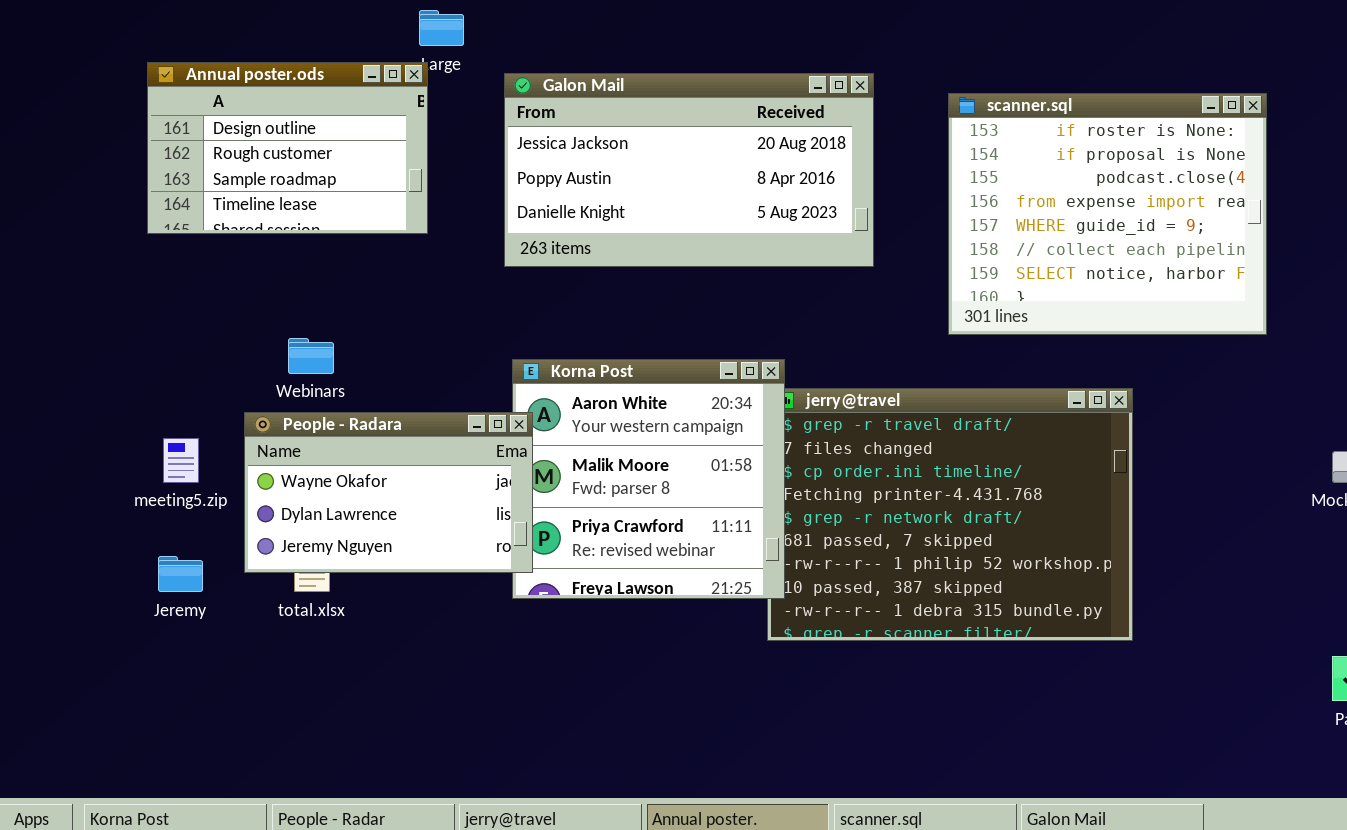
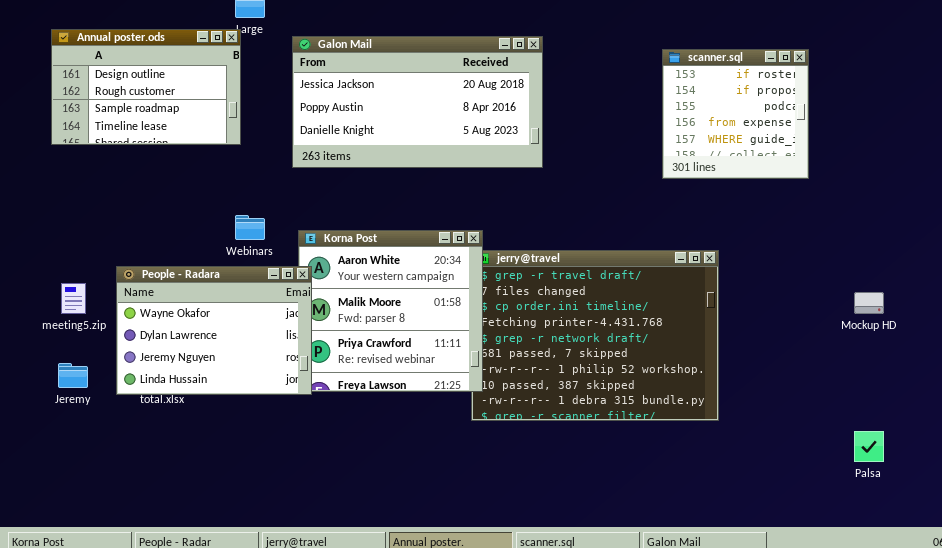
scanner.sql: [948,93,1267,335] -> [662,49,809,179], resized
Webinars: [288,338,334,374] -> [235,215,265,240], moved
People - Radara: [244,412,533,573] -> [116,266,312,395], resized

